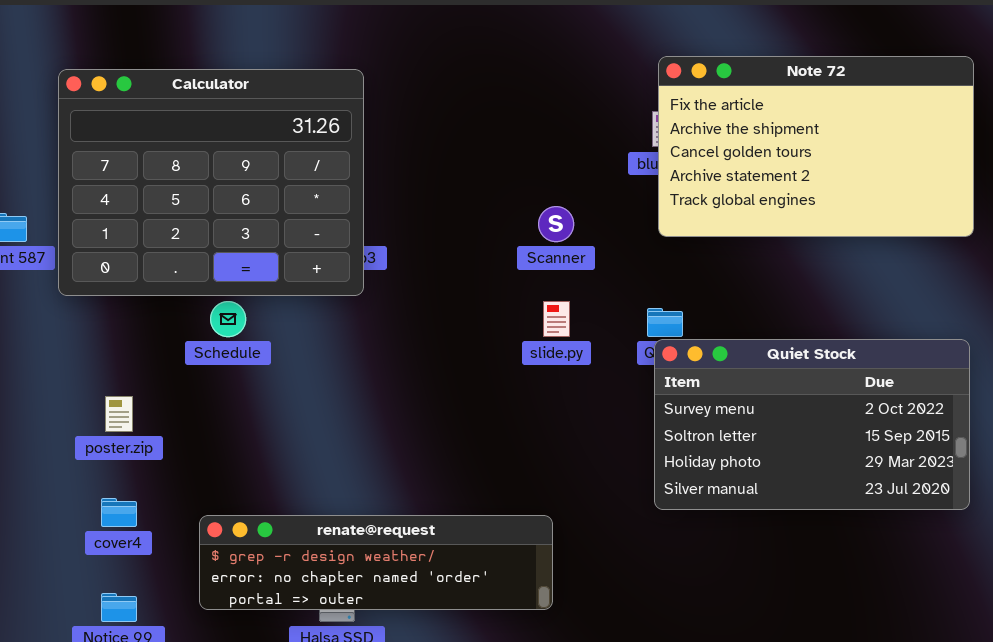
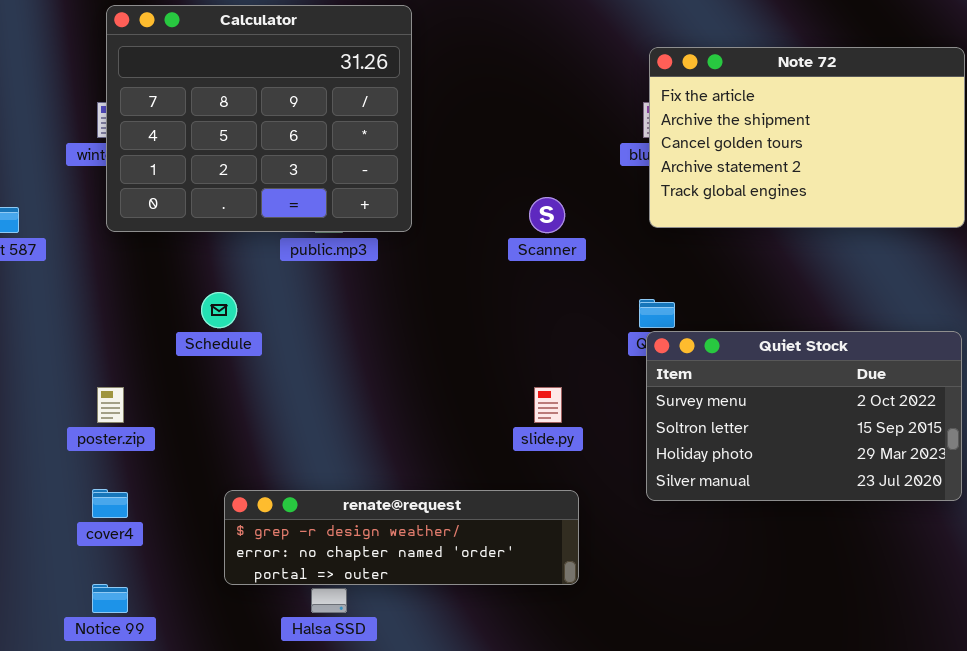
Calculator: [58,69,364,296] -> [106,5,412,232], moved
slide.py: [543,301,570,337] -> [534,387,562,423], moved
renate@request: [199,515,553,610] -> [224,490,579,585], moved

